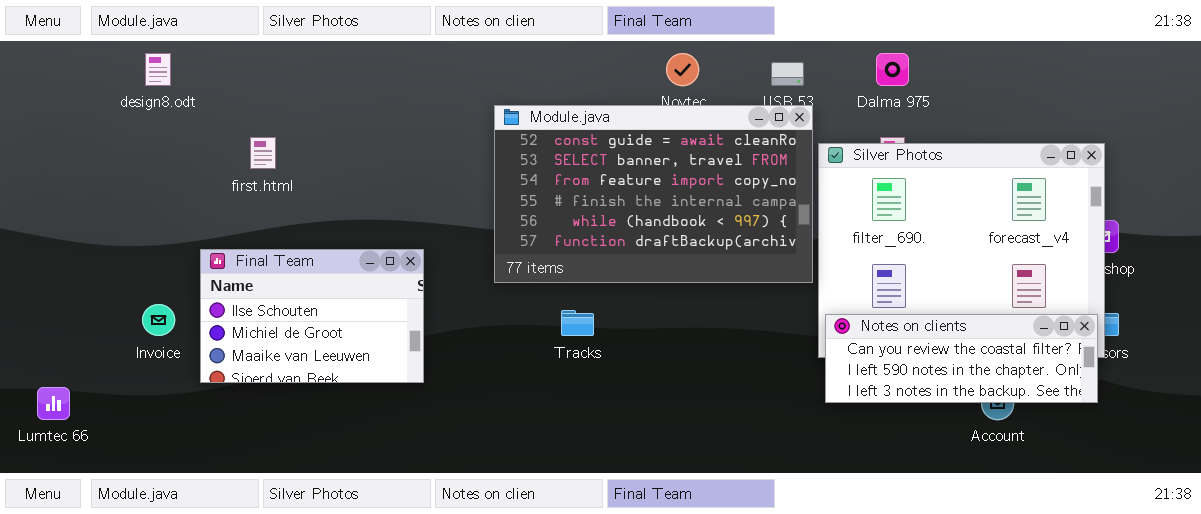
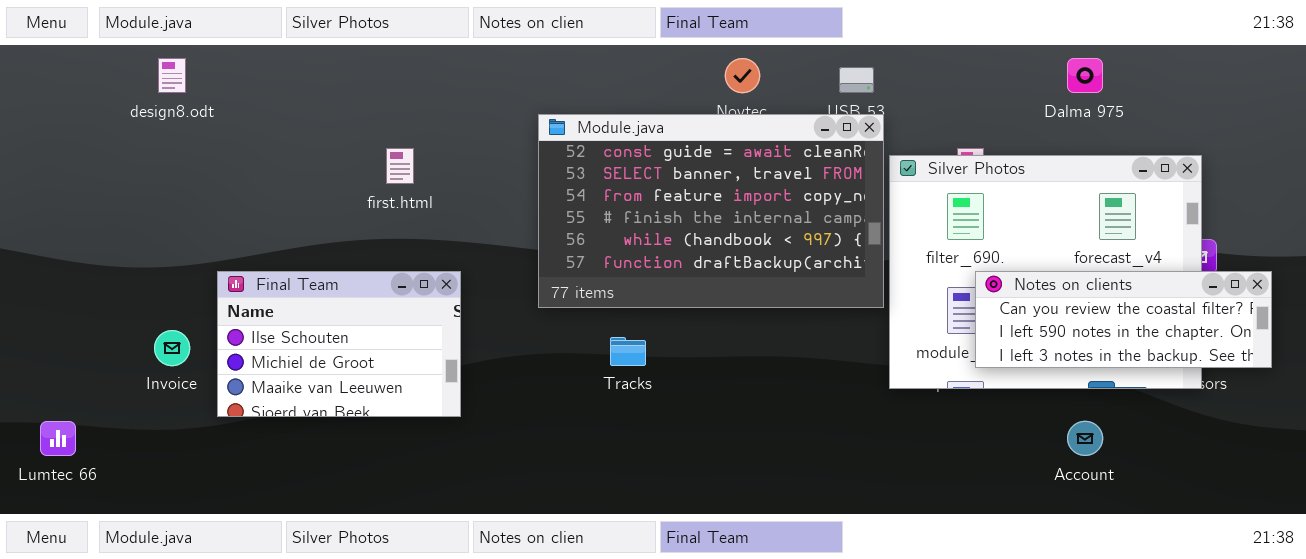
Dalma 975: [876,53,909,86] -> [1067,58,1103,93], moved
first.html: [250,137,276,169] -> [386,148,414,184], moved
Notes on clients: [825,314,1098,403] -> [975,271,1272,368], moved

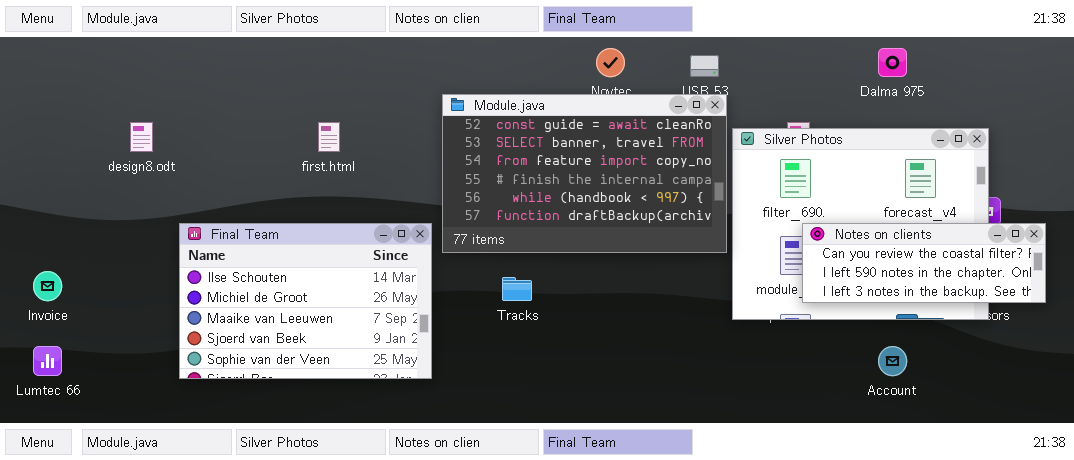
design8.odt: [158,58,186,93] -> [130,122,153,152], moved
Final Team: [217,271,461,417] -> [179,223,432,379], resized
Invoice: [154,330,190,366] -> [33,271,62,301], moved

